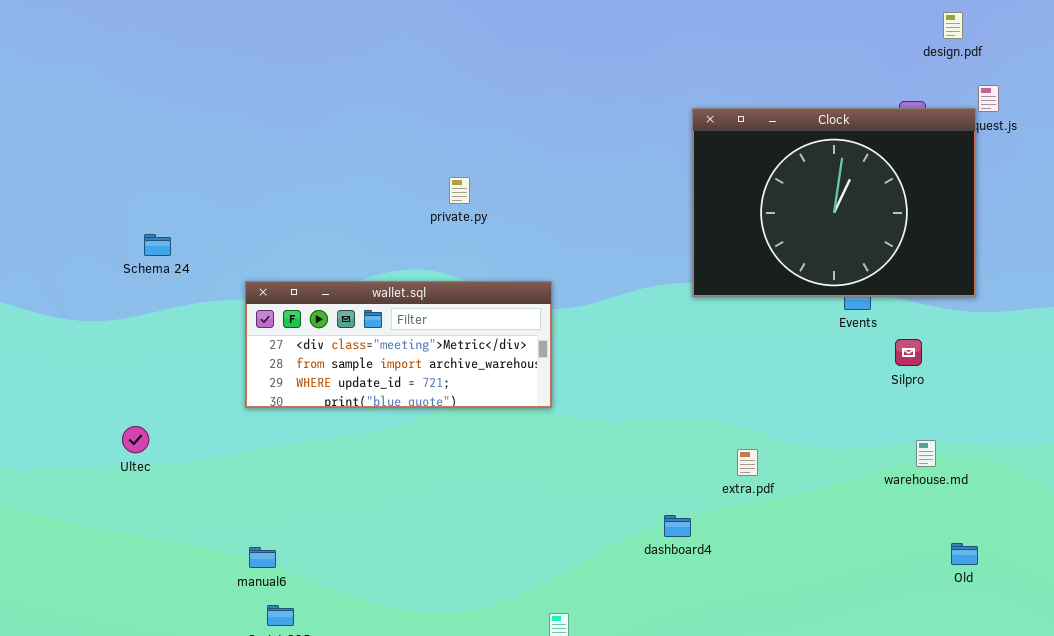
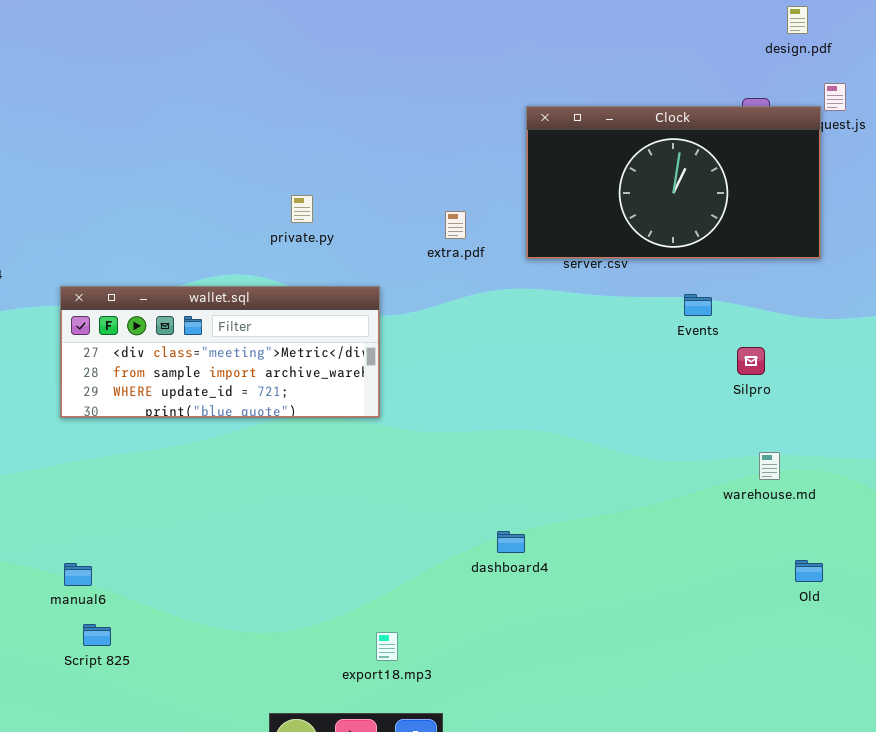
Clock: [692,108,976,297] -> [526,106,821,259], resized
private.py: [449,177,470,204] -> [291,195,313,223], moved
extra.pdf: [737,449,758,476] -> [445,211,466,239], moved

